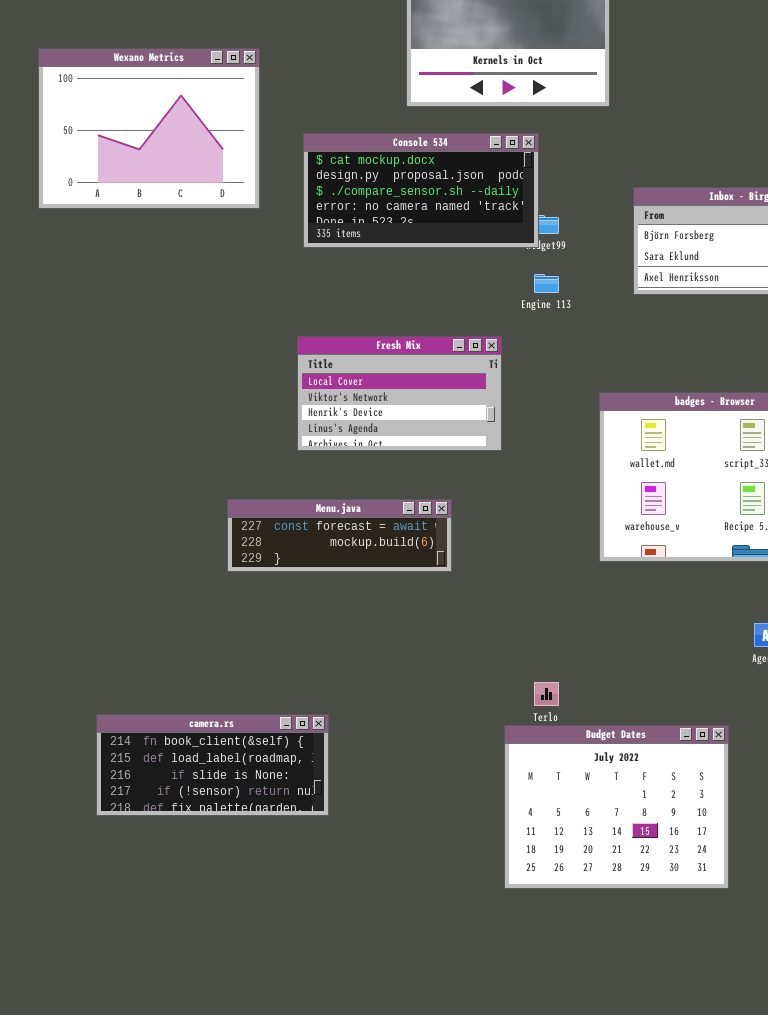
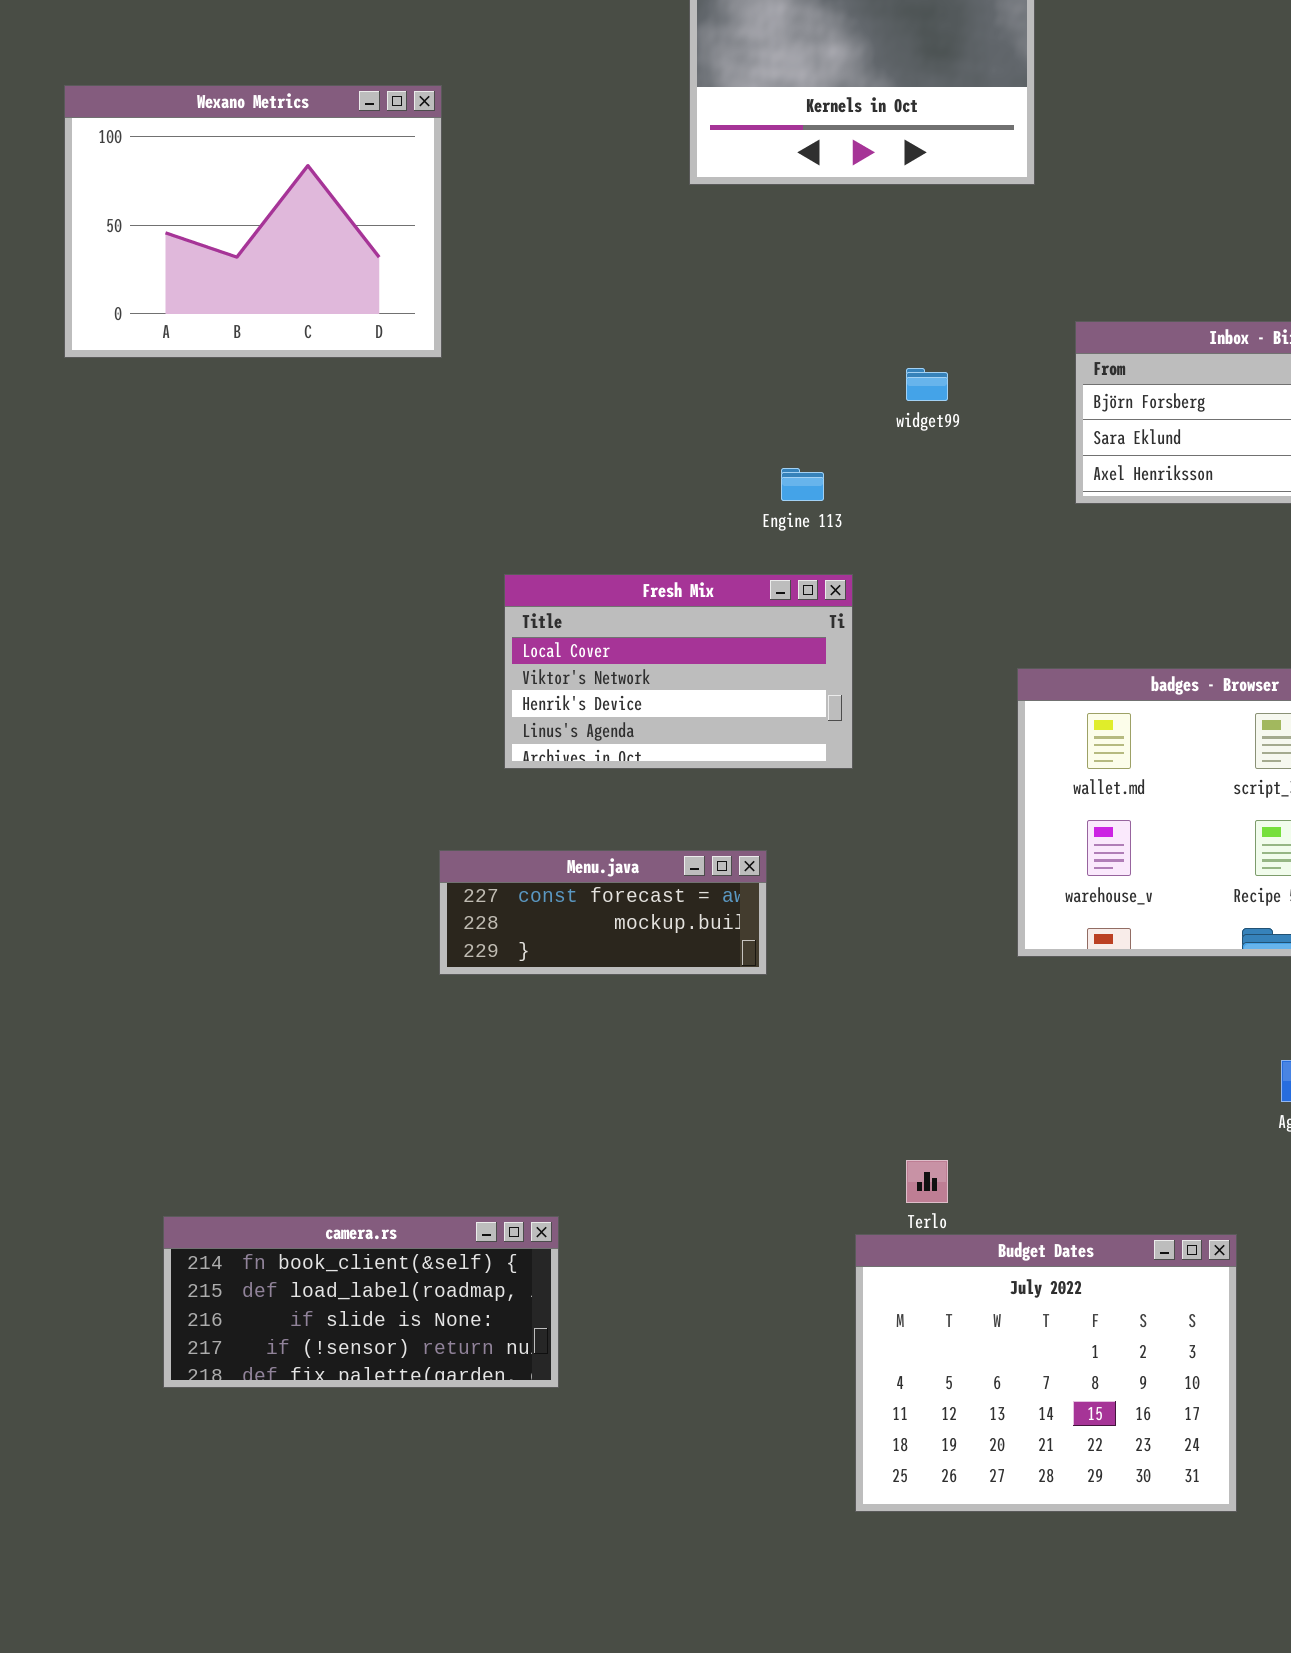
Console 534: [303,133,539,248] -> none, closed
Engine 113: [534,274,559,293] -> [781,468,824,501], moved
Menu.java: [227,499,452,572] -> [439,850,767,975], resized

